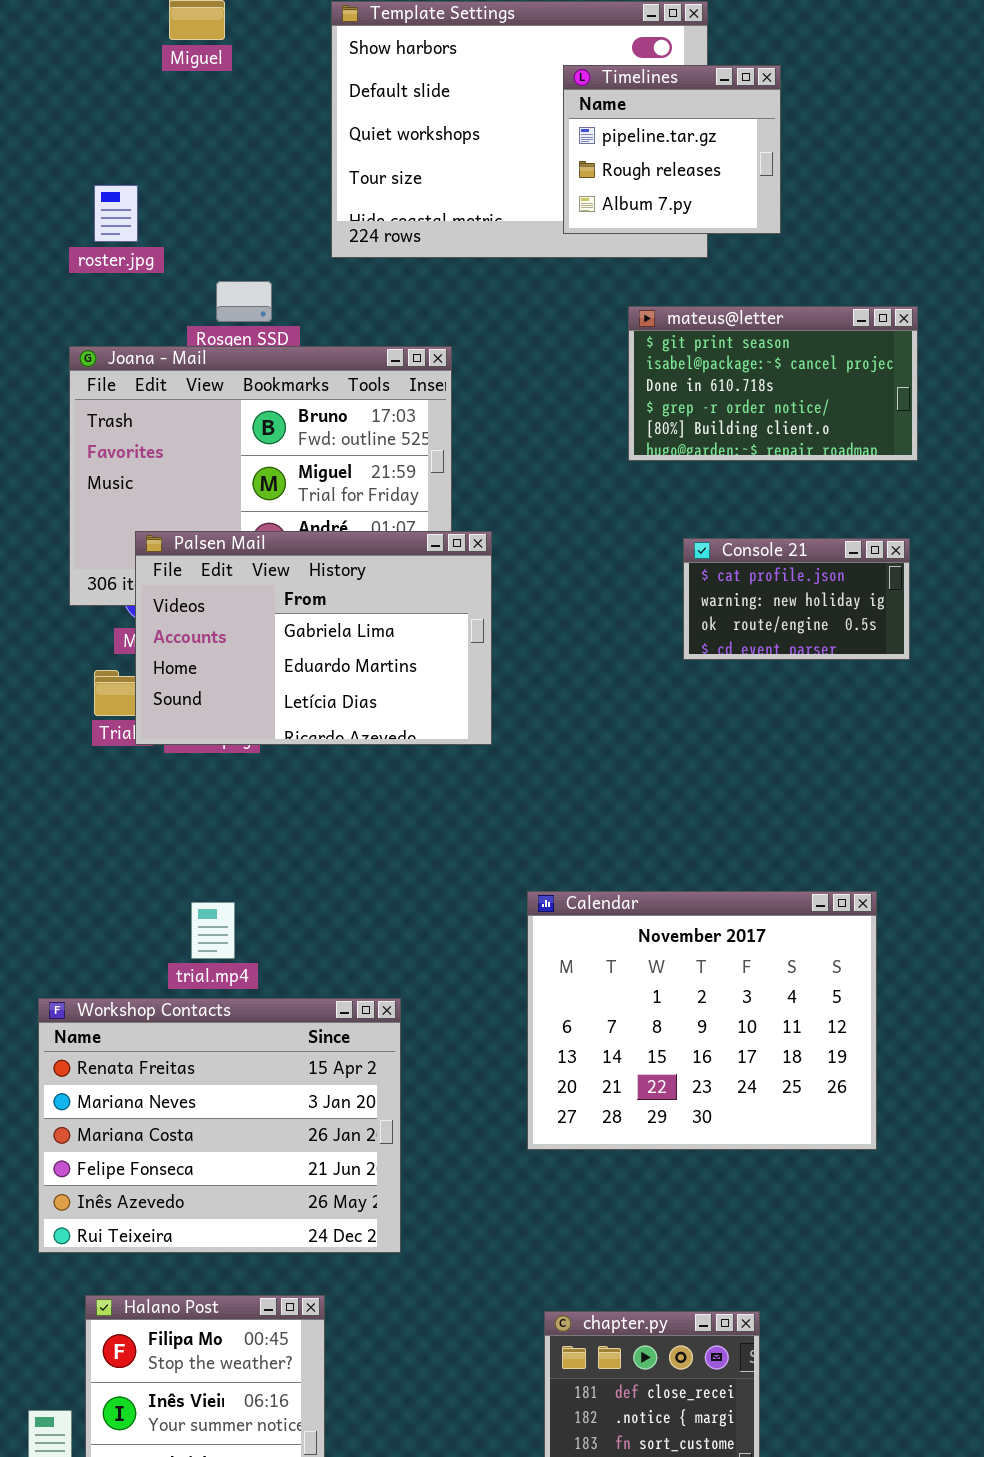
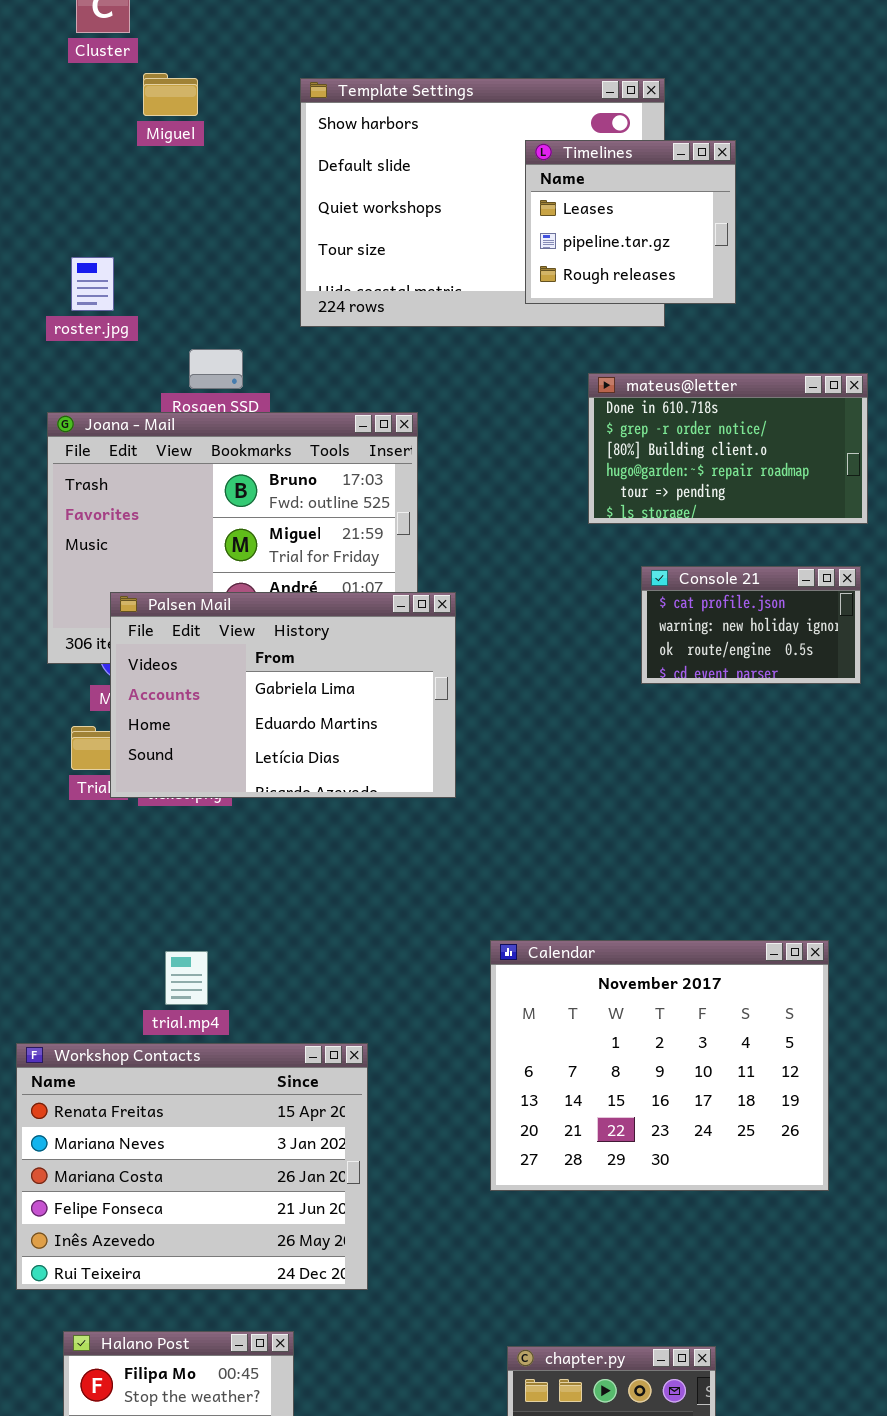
Timelines: [563,65,781,234] -> [525,140,736,304], scrolled up 1 row
mateus@letter: [628,306,918,461] -> [588,373,868,524], scrolled down 2 rows
Console 21: [683,538,910,660] -> [641,566,861,684], moved

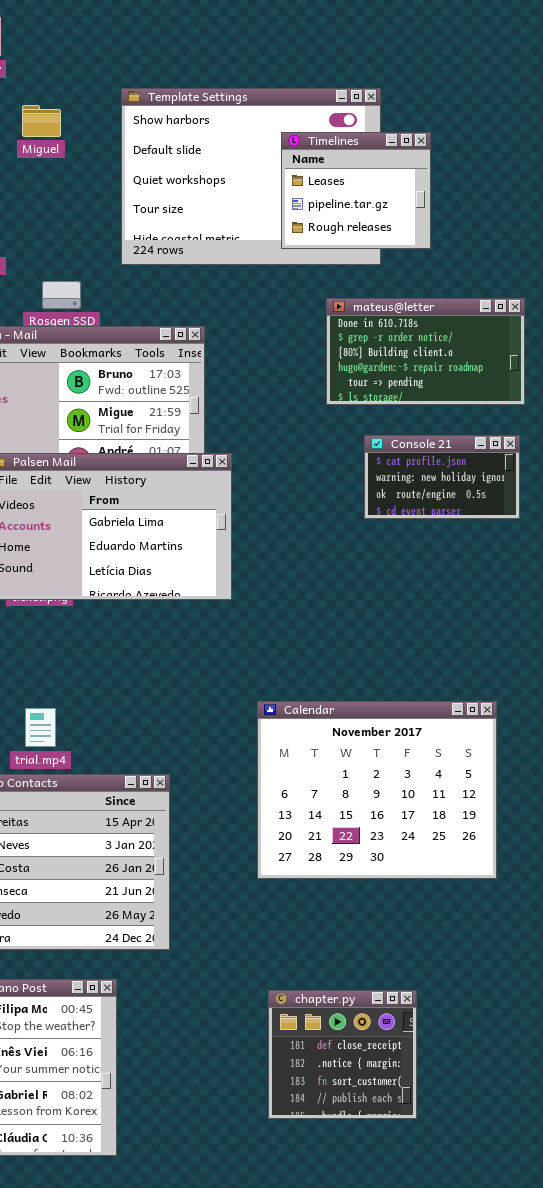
Miguel: [143,73,198,116] -> [22,105,61,137], moved

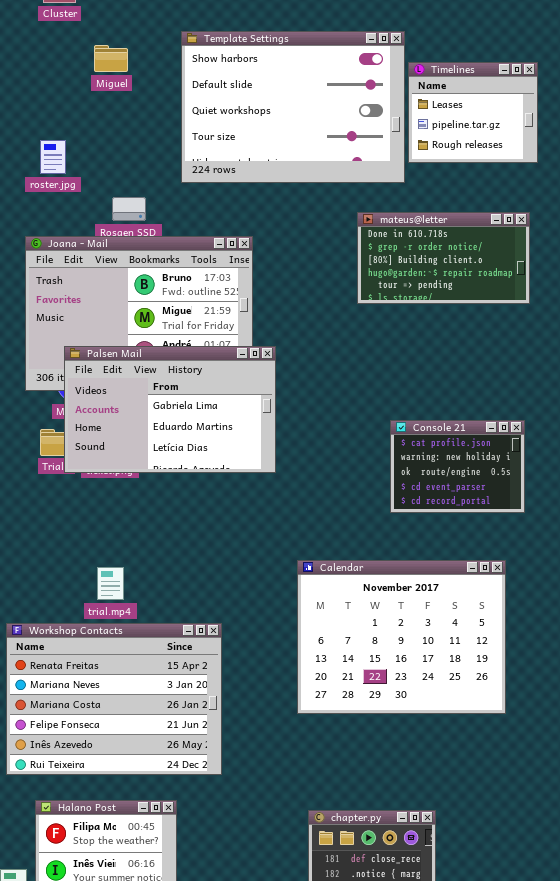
Timelines: [281,132,431,249] -> [408,62,538,163], moved
Console 21: [364,435,520,519] -> [390,420,525,513], moved, resized

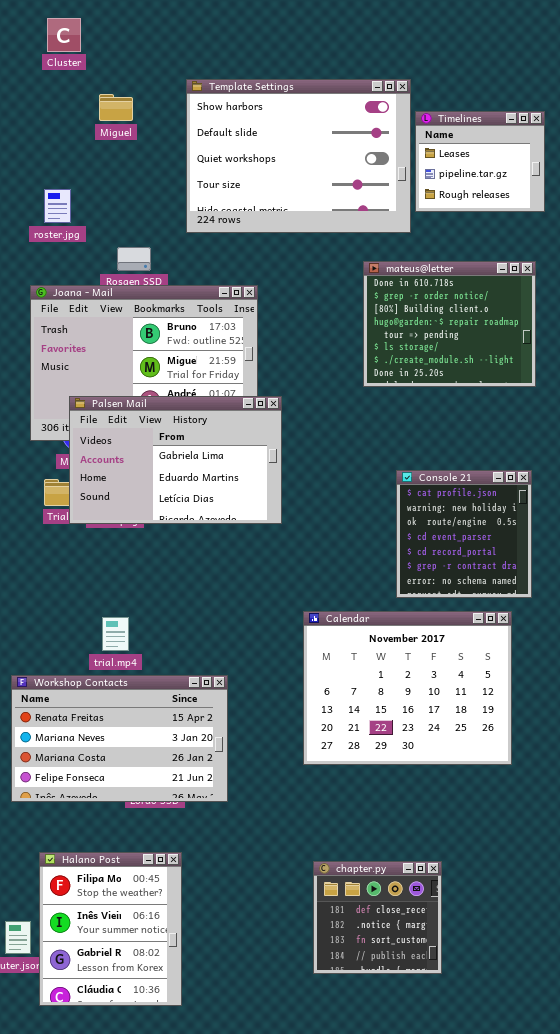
mateus@letter: [357,212,530,304] -> [363,261,536,387], resized
Console 21: [390,420,525,513] -> [396,470,532,598], resized
Workshop Contacts: [6,623,222,775] -> [11,675,228,802], resized

